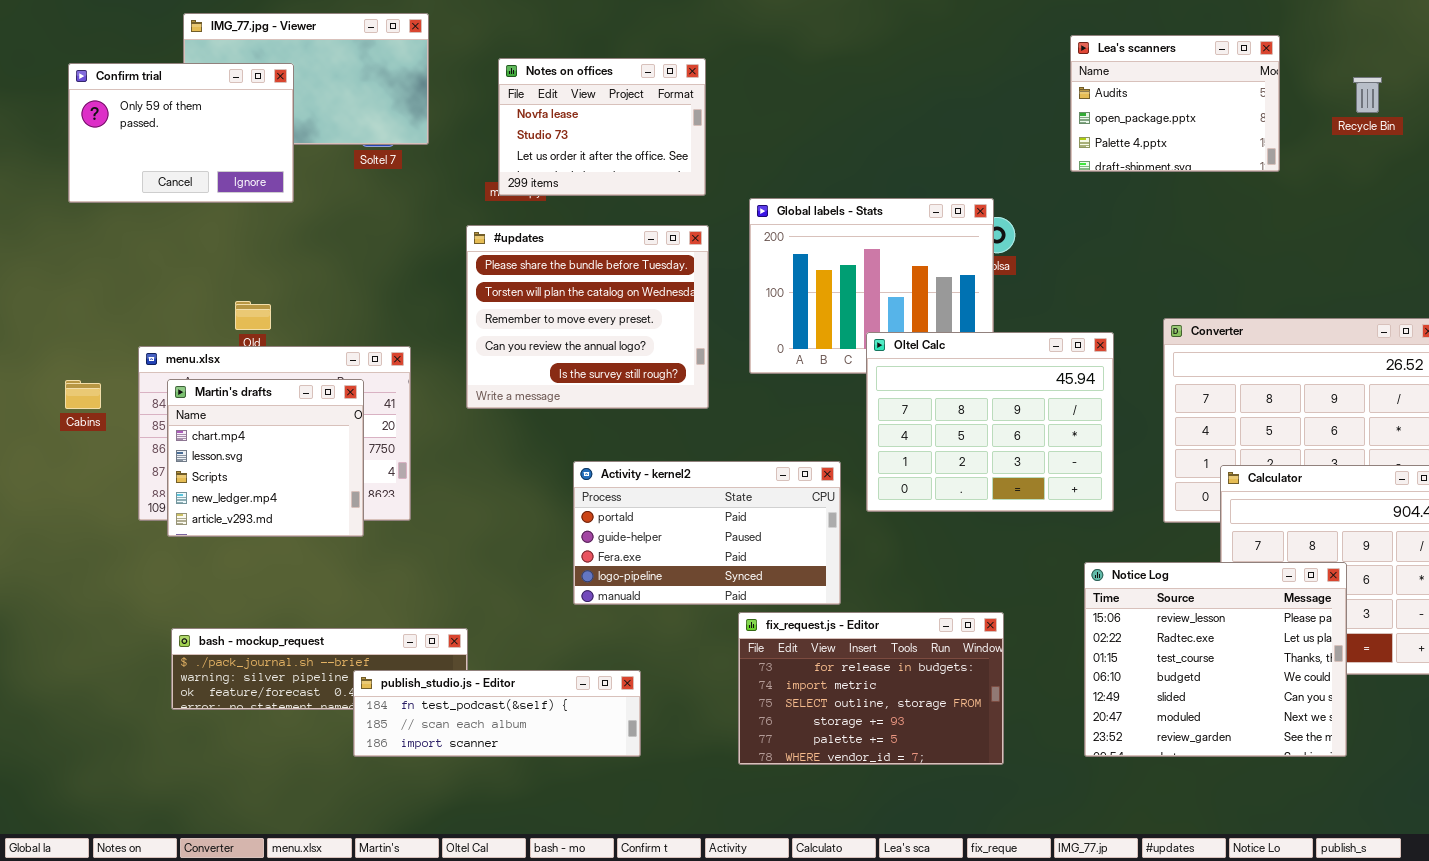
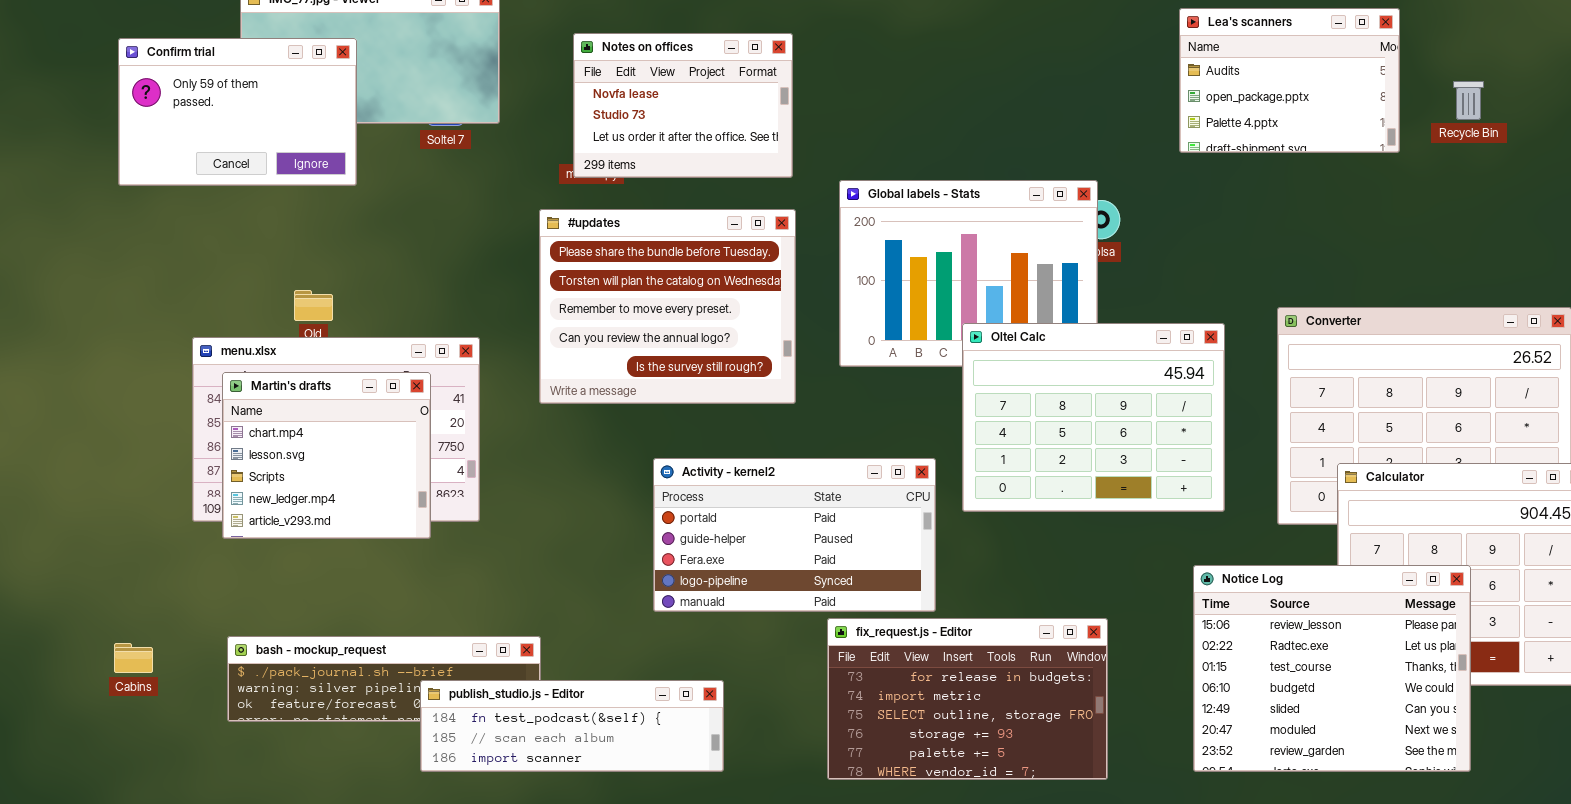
Recycle Bin: [1353,77,1382,113] -> [1453,81,1484,120], moved
Cabins: [65,380,101,409] -> [114,643,153,673], moved

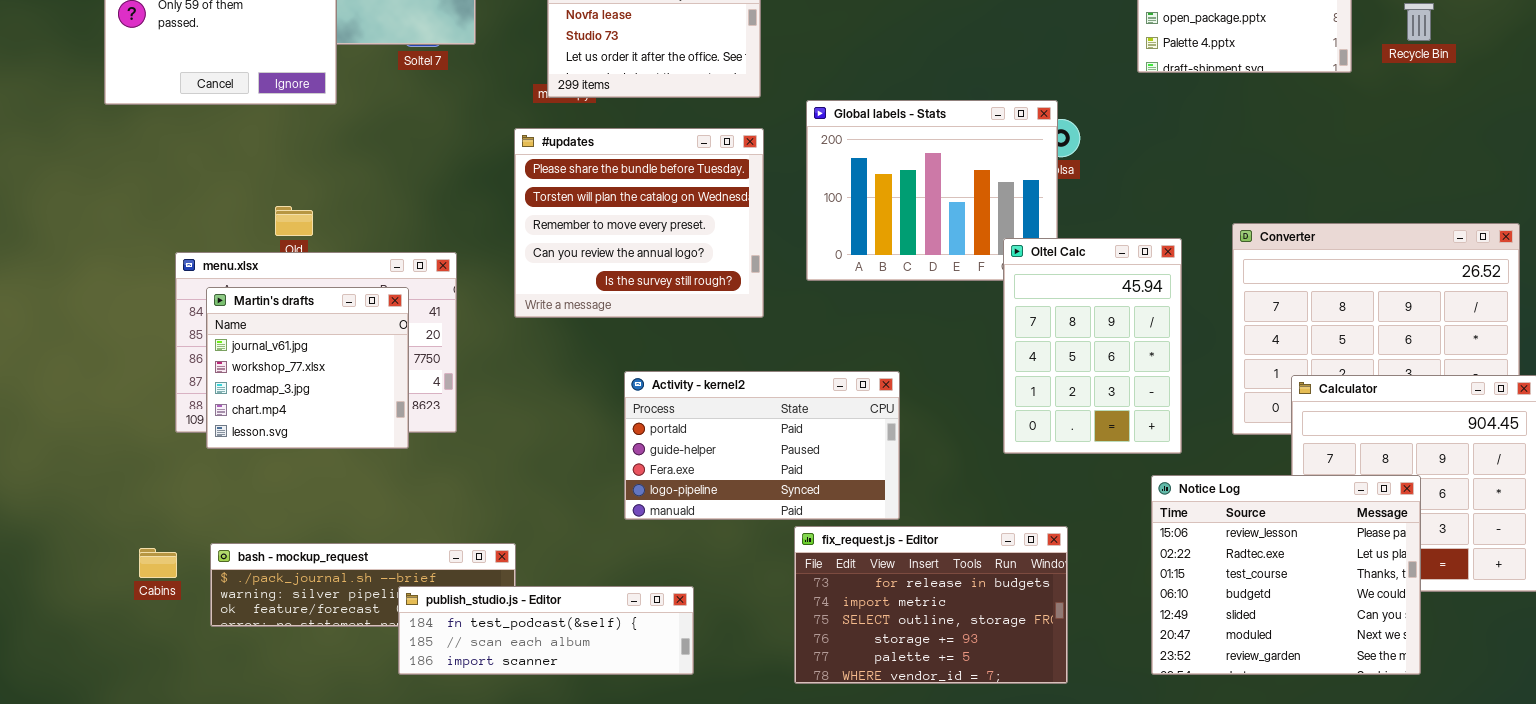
Oltel Calc: [962,323,1225,512] -> [1003,238,1182,454], resized
Martin's drafts: [222,372,431,539] -> [206,287,409,449], scrolled up 3 rows
Cabins: [114,643,153,673] -> [139,548,177,578], moved

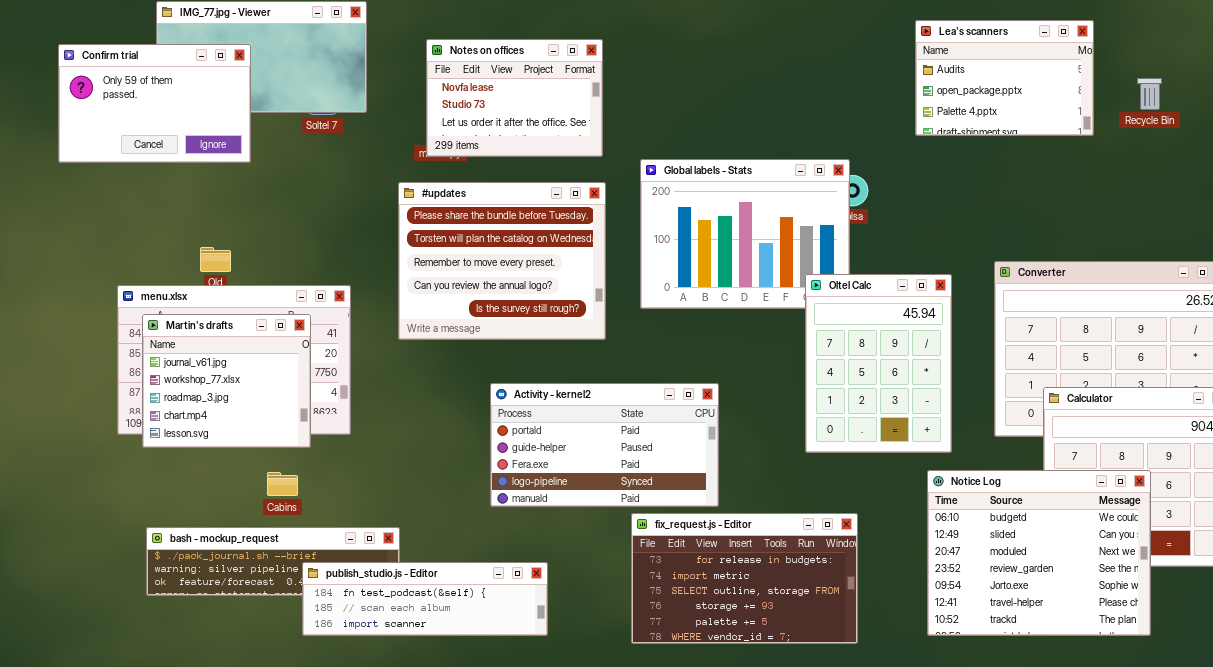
Notice Log: [1151,475,1421,675] -> [927,470,1151,636], scrolled down 3 rows
Cabins: [139,548,177,578] -> [267,472,298,496], moved

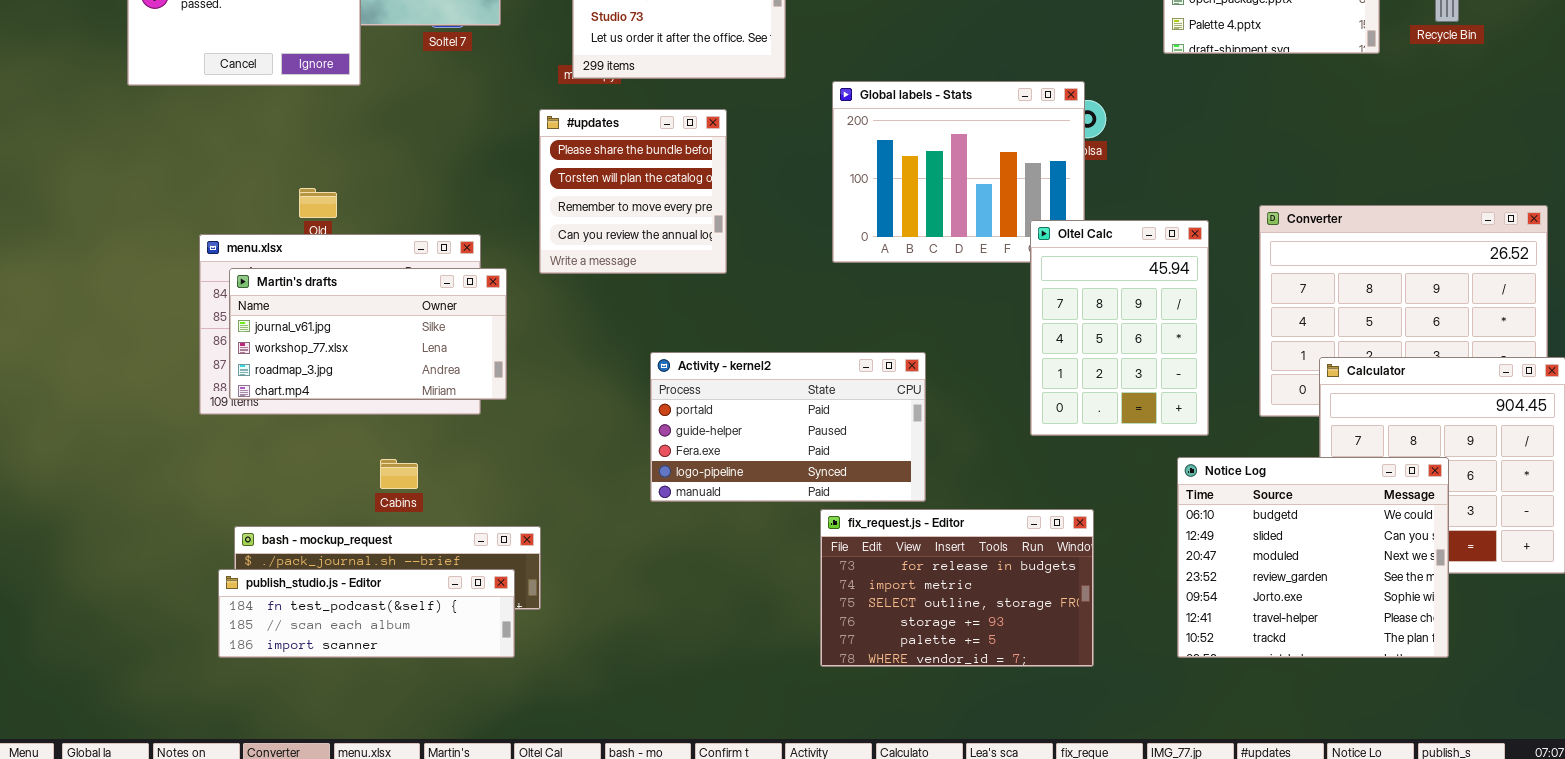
#updates: [398,182,606,340] -> [539,109,727,274], resized
Martin's drafts: [142,314,311,448] -> [229,268,507,400], resized
publish_studio.js - Editor: [302,562,548,636] -> [218,569,515,658], moved

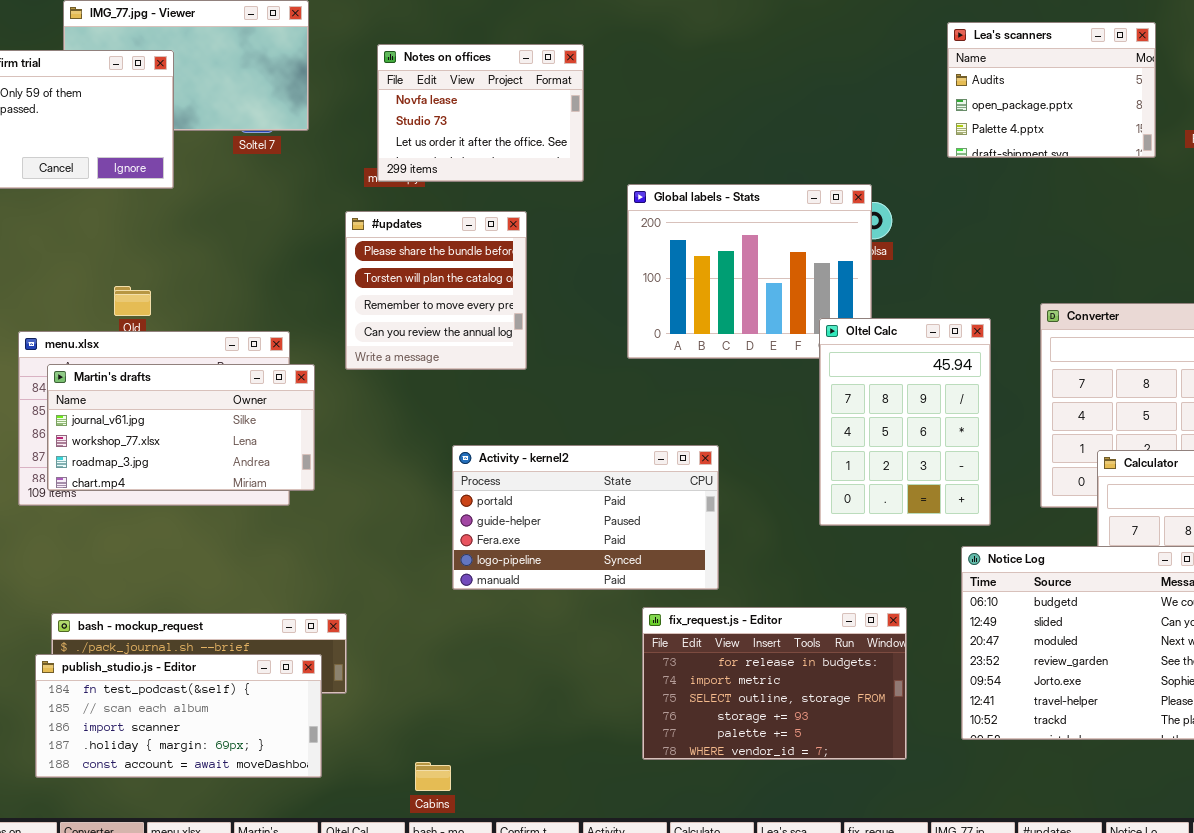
Cabins: [380,459,418,489] -> [415,762,451,791], moved
fix_request.js - Editor: [820,509,1094,667] -> [642,607,907,760], moved
publish_studio.js - Editor: [218,569,515,658] -> [35,654,322,778], resized

